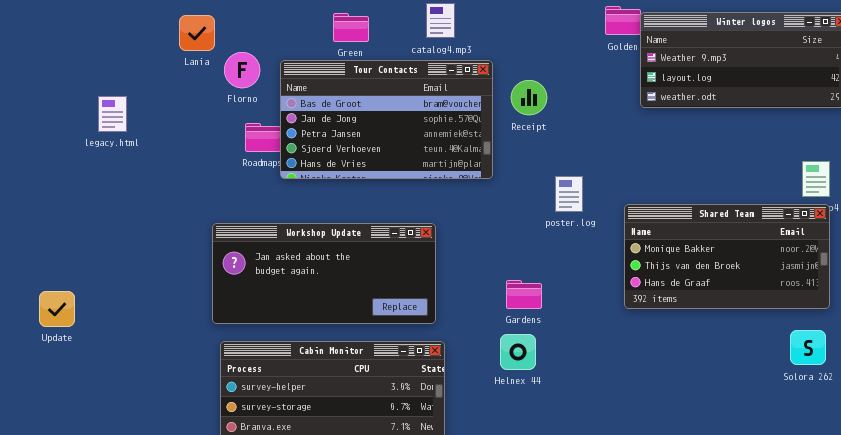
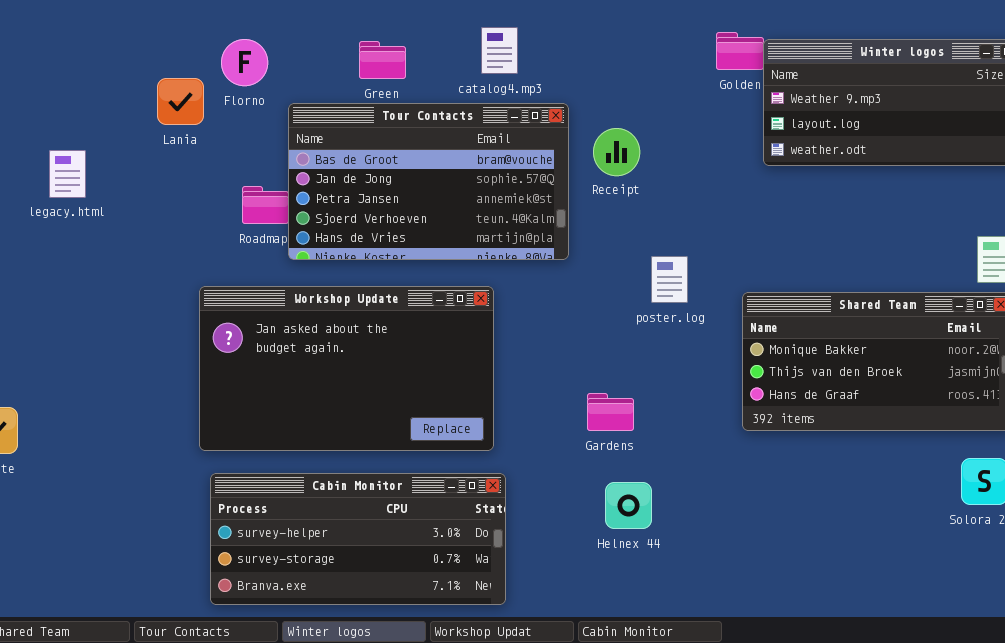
Lania: [179,15,215,51] -> [157,78,204,125], moved
Florno: [224,52,260,88] -> [221,39,268,86], moved
Workshop Update: [212,223,436,324] -> [199,286,494,451], resized
Helnex 44: [500,334,536,370] -> [605,482,652,529], moved

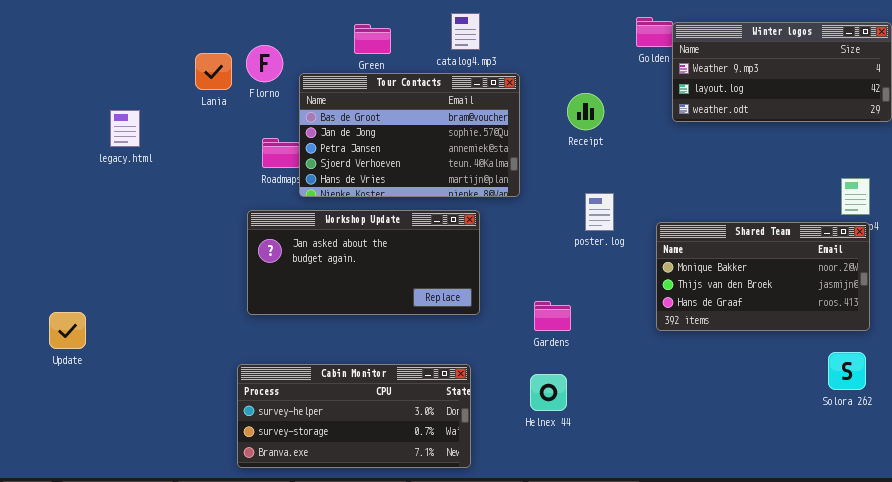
Florno: [221,39,268,86] -> [246,45,283,82], moved
Receipt: [593,128,640,176] -> [567,93,604,130], moved
Workshop Update: [199,286,494,451] -> [247,210,480,315], moved, resized
Helnex 44: [605,482,652,529] -> [530,374,567,411], moved

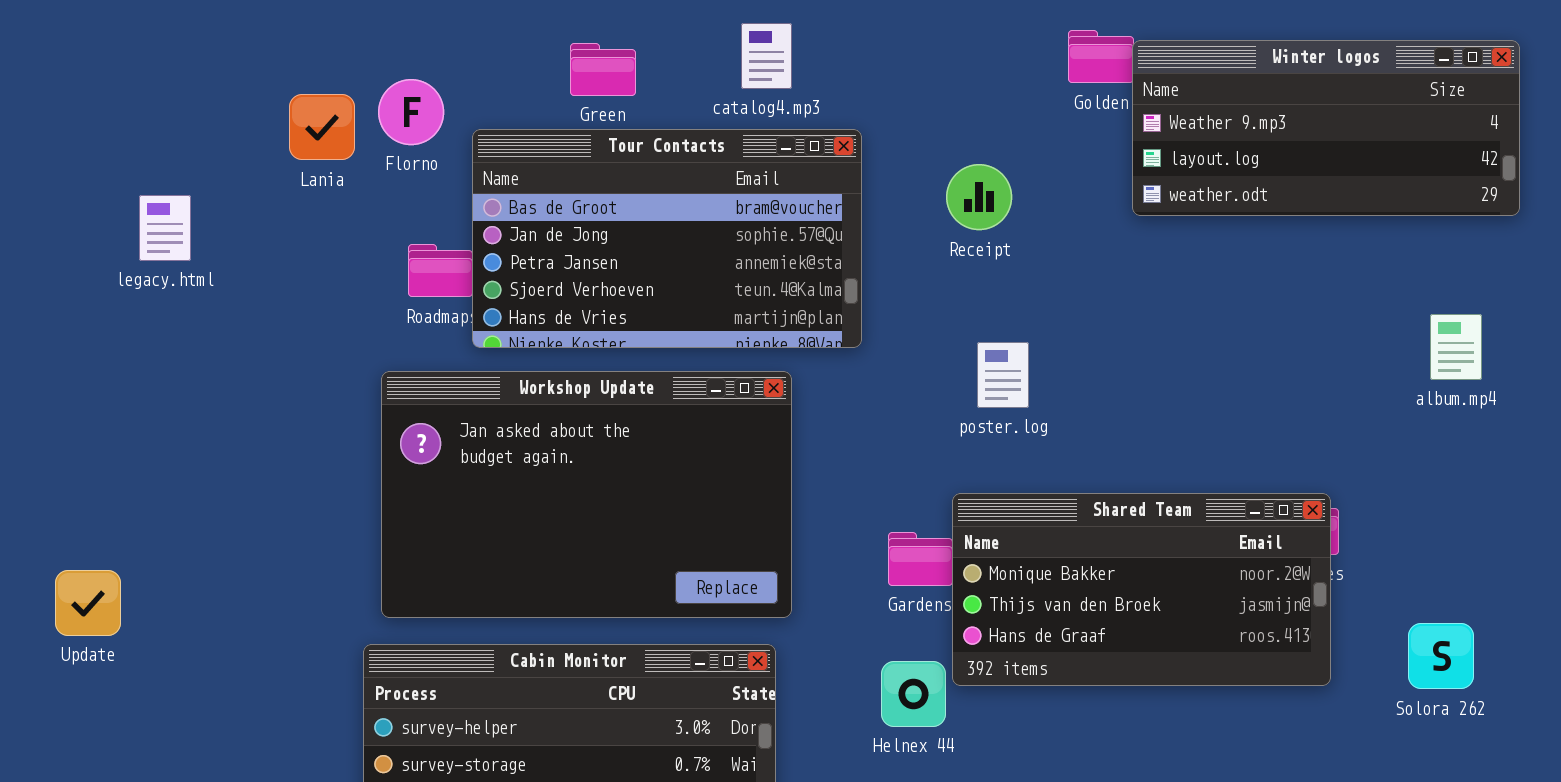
Workshop Update: [247,210,480,315] -> [381,371,792,618], resized
Shared Team: [656,222,870,331] -> [952,493,1331,686], moved
Update: [49,312,86,349] -> [55,570,121,636], moved

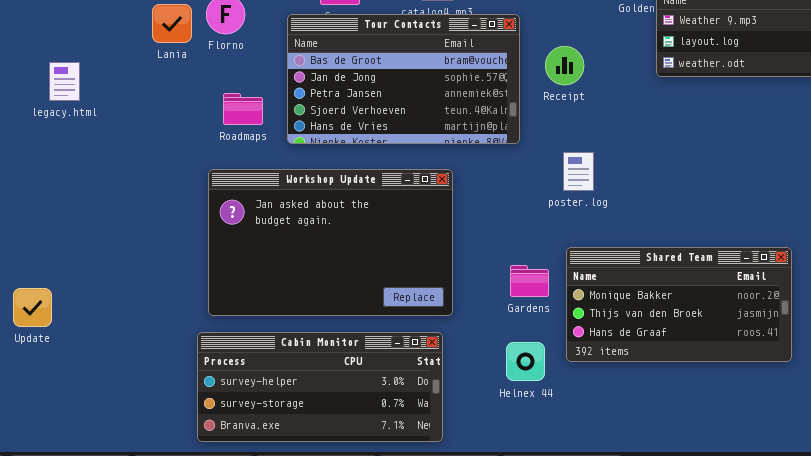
Tour Contacts: [472,129,862,348] -> [287,14,520,144], moved
legacy.html: [139,195,191,261] -> [49,62,80,101], moved
Shared Team: [952,493,1331,686] -> [566,247,792,362], moved

